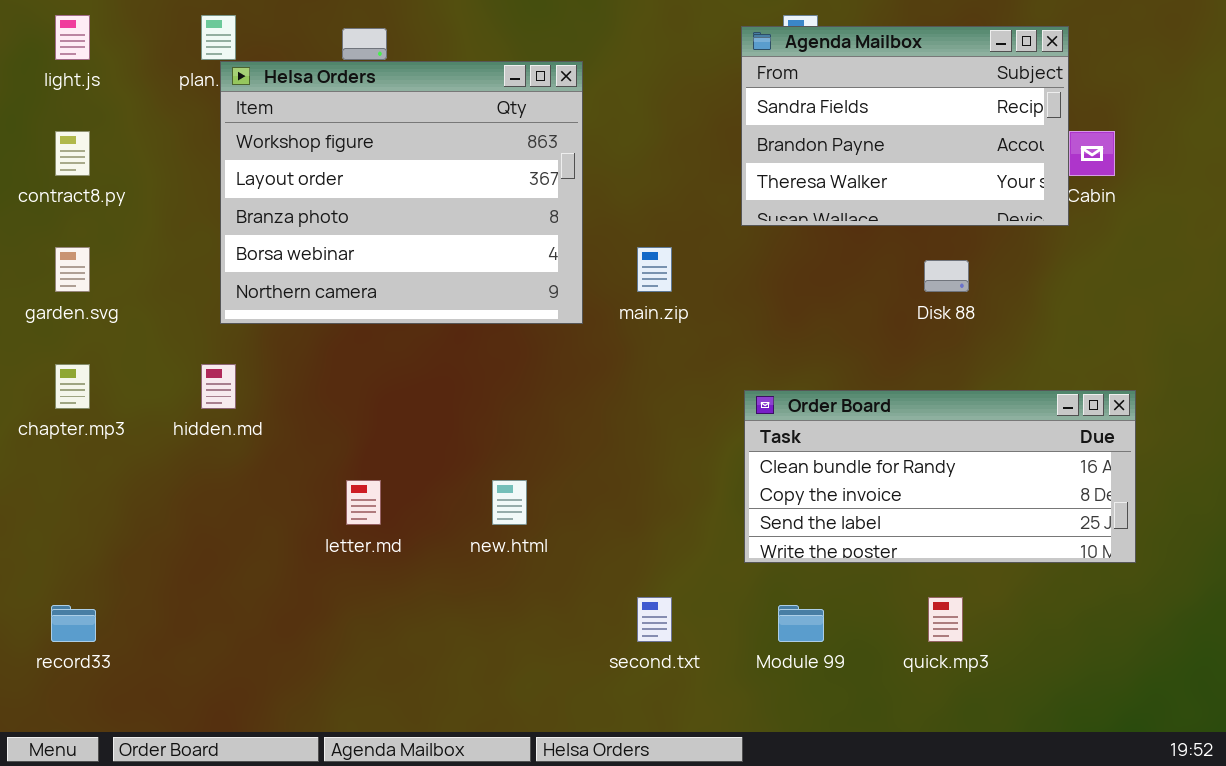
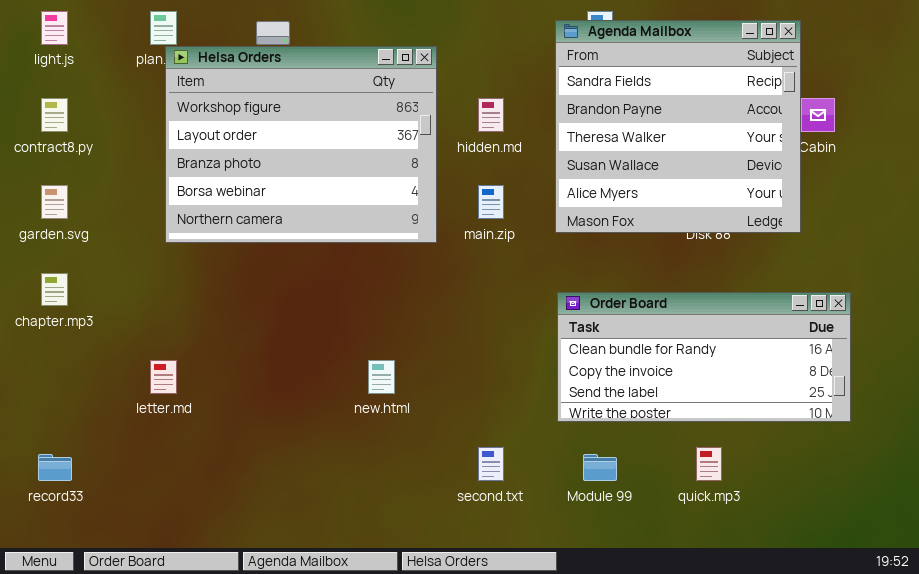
Agenda Mailbox: [741,26,1069,226] -> [555,20,801,233], resized
hidden.md: [201,364,236,409] -> [478,98,504,132], moved
letter.md: [346,480,381,525] -> [150,360,177,394], moved

